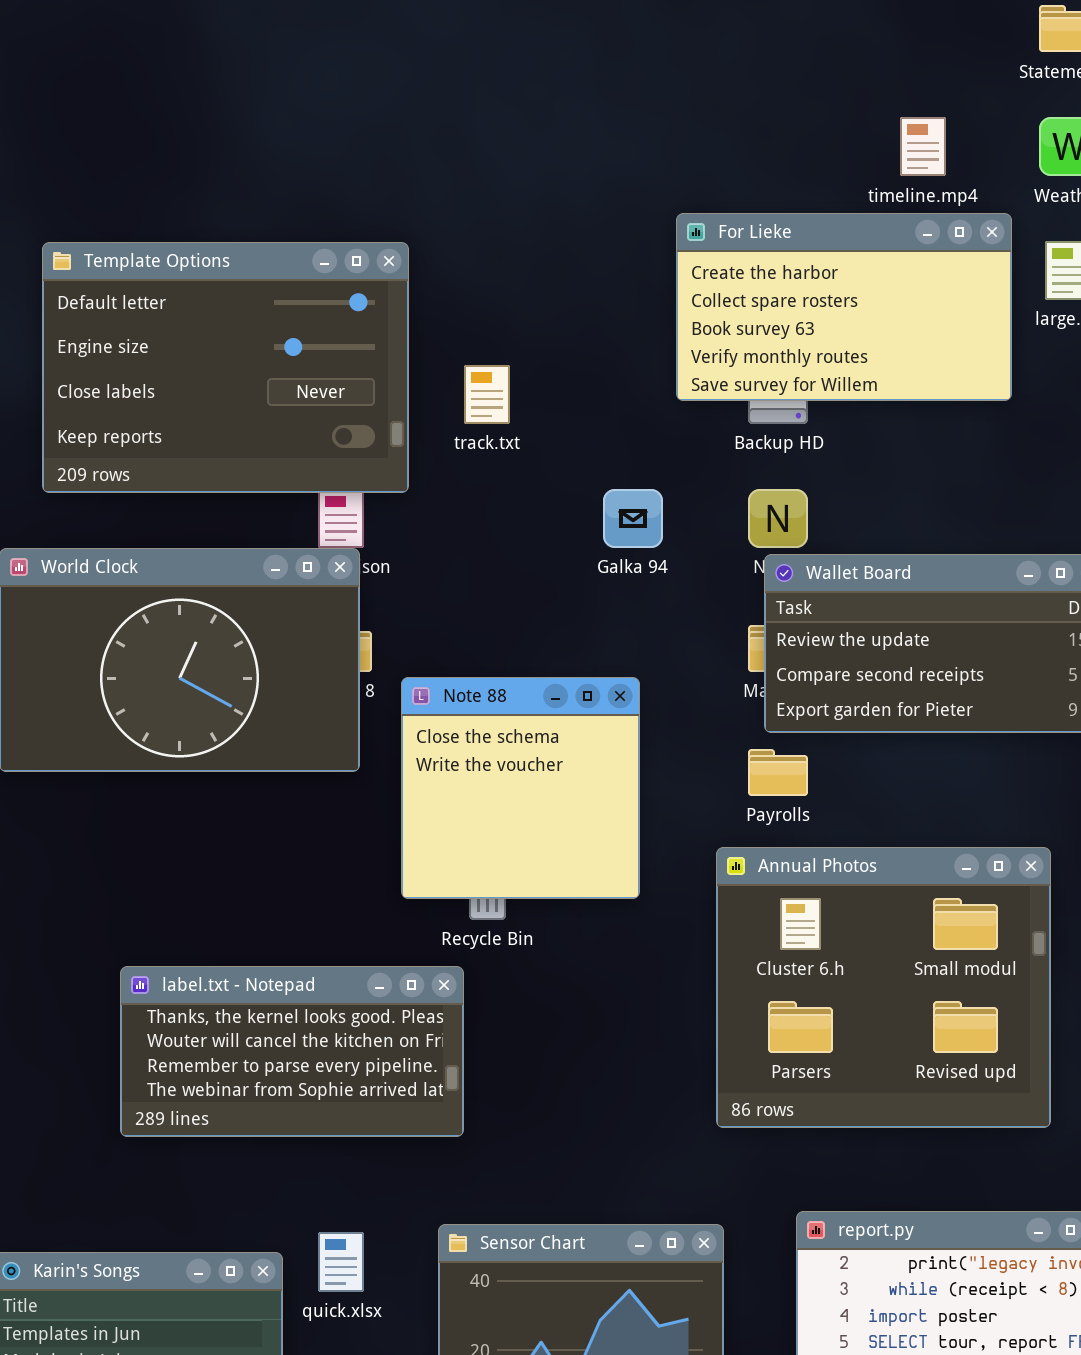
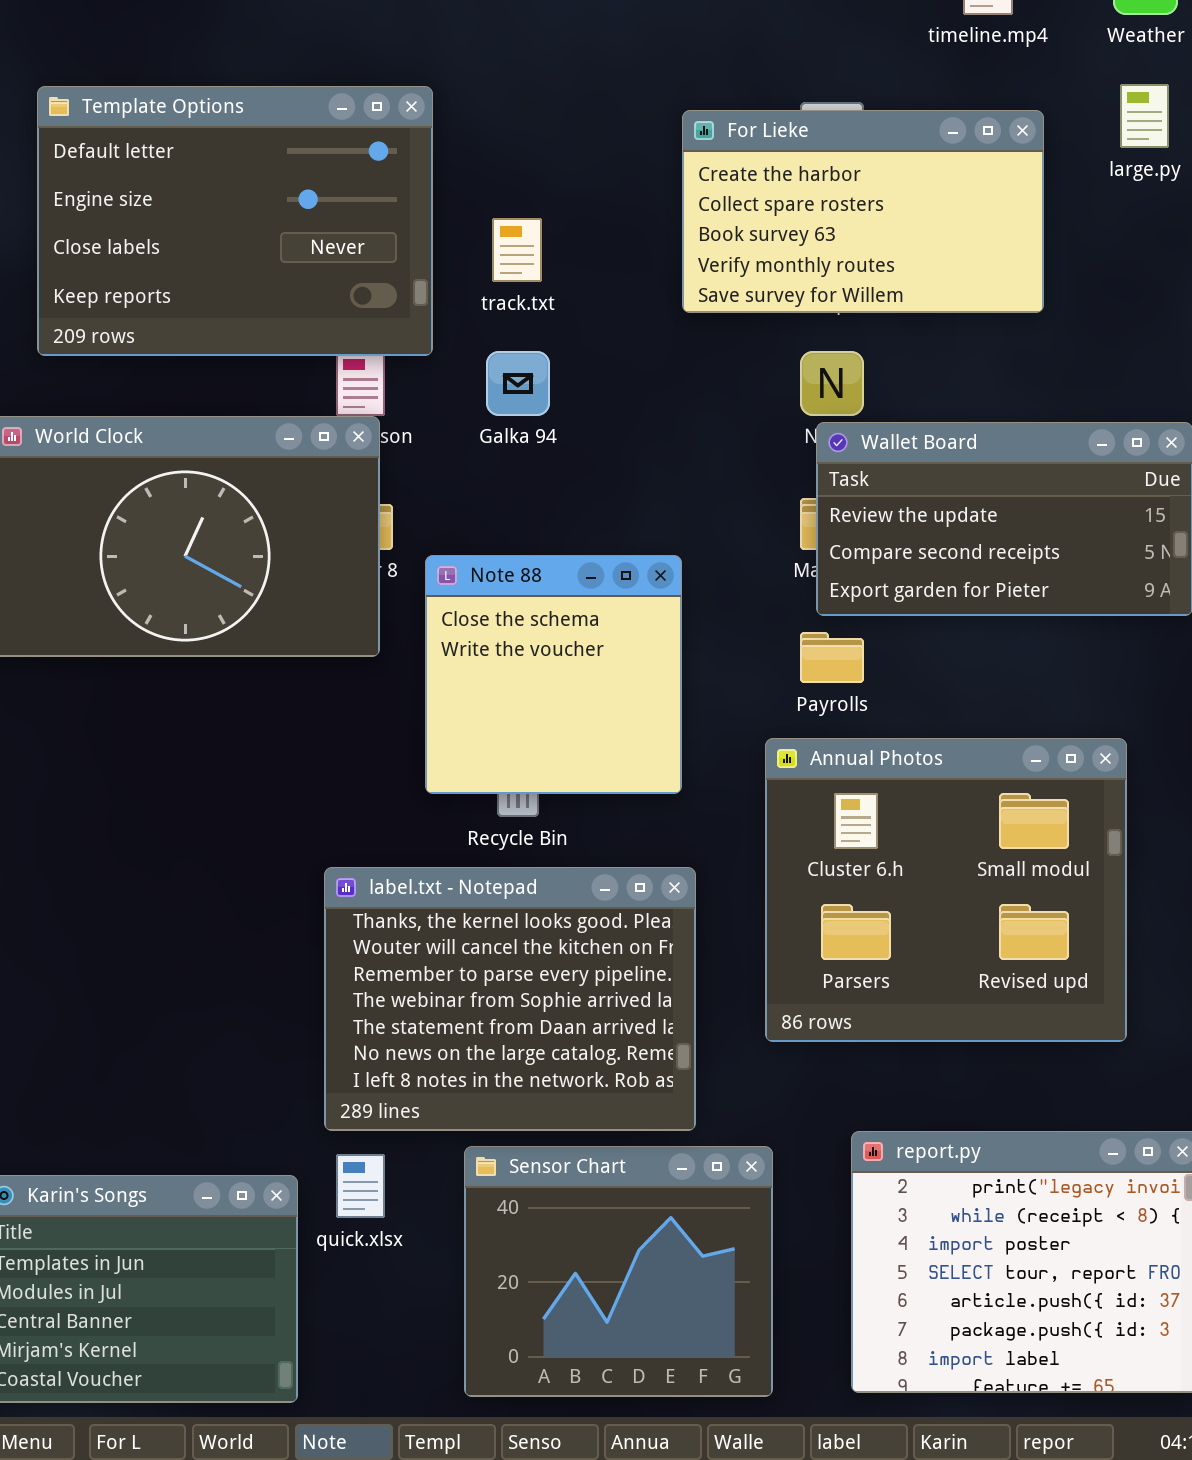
For Lieke: [676,213,1012,401] -> [682,110,1044,313], moved
Galka 94: [603,489,663,548] -> [486,351,550,416], moved
label.txt - Notepad: [120,966,464,1137] -> [324,867,696,1131], moved, resized

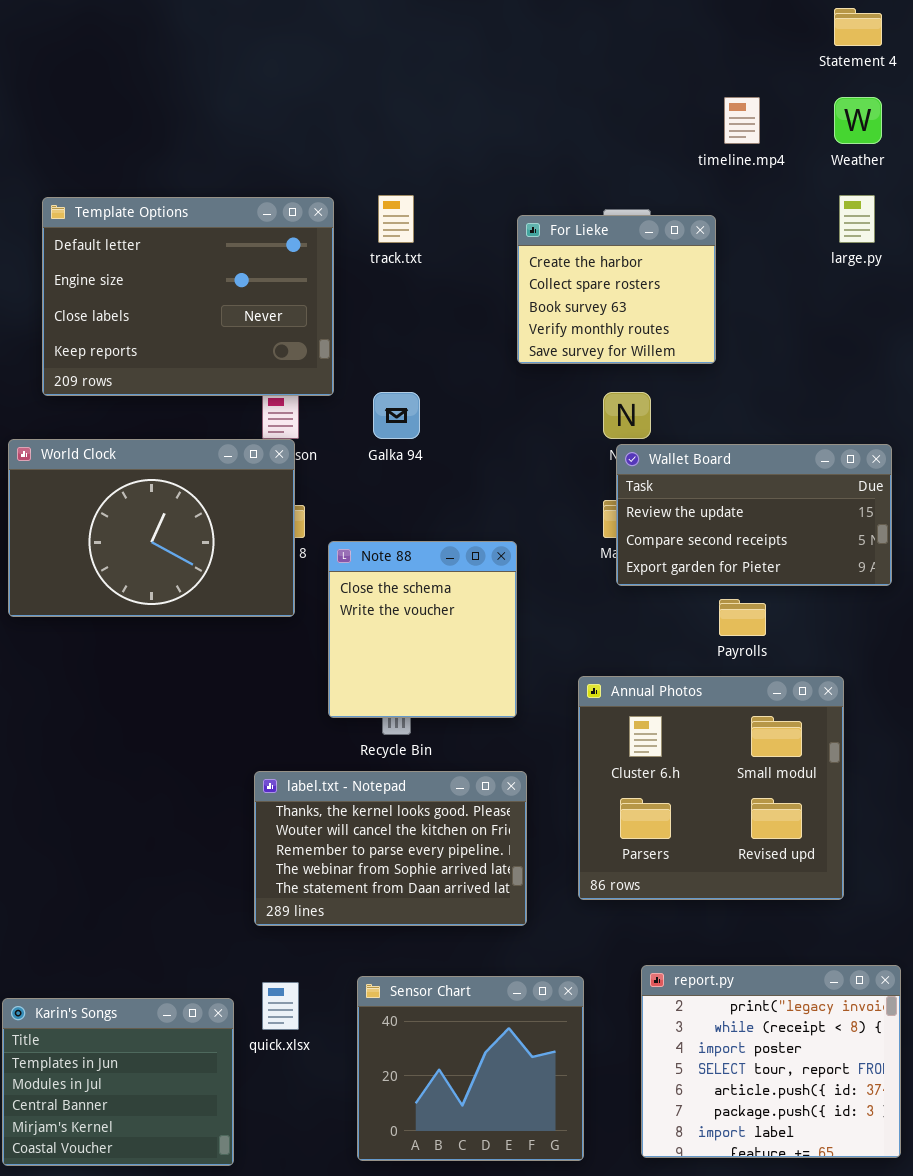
For Lieke: [682,110,1044,313] -> [517,215,716,364], resized
track.txt: [492,218,542,282] -> [378,195,414,243], moved
Payrolls: [800,632,864,683] -> [719,599,766,636], moved
label.txt - Notepad: [324,867,696,1131] -> [254,771,527,926], resized

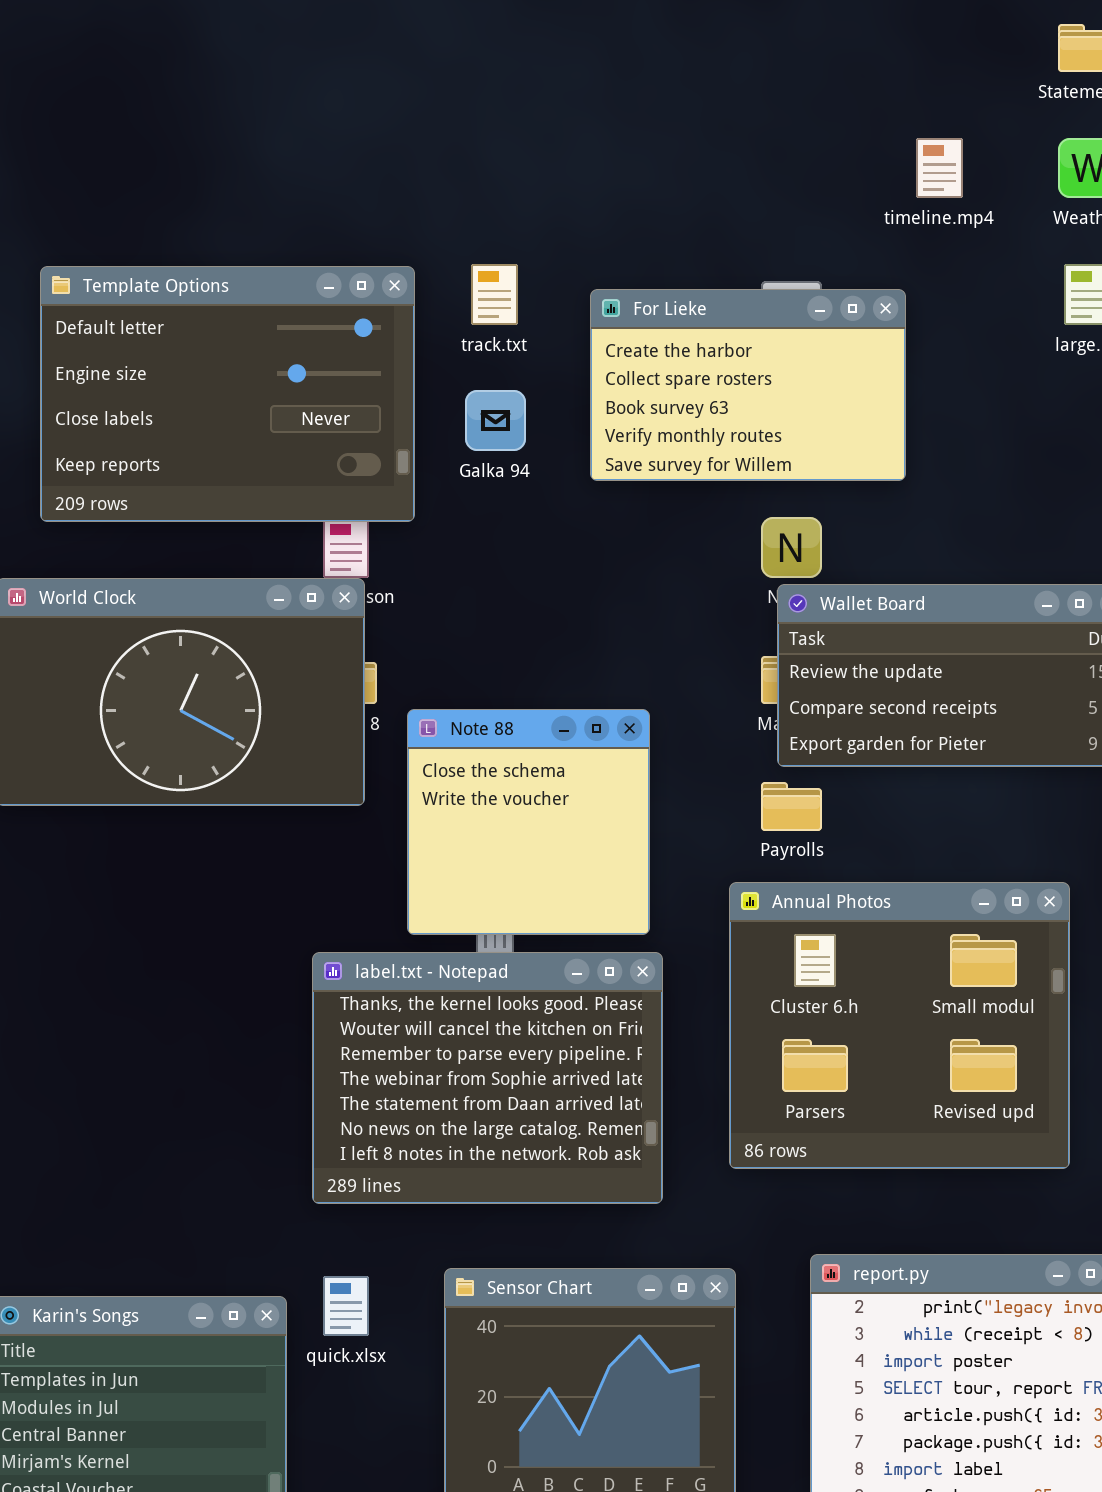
For Lieke: [517,215,716,364] -> [590,289,906,481], resized
Galka 94: [373,392,420,439] -> [465,390,526,451], moved
Payrolls: [719,599,766,636] -> [761,782,822,831], moved
label.txt - Notepad: [254,771,527,926] -> [312,952,663,1204], resized

